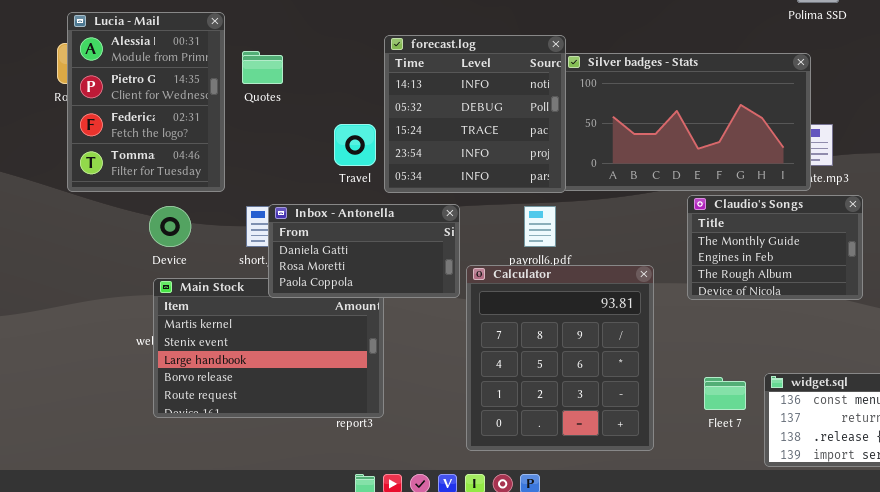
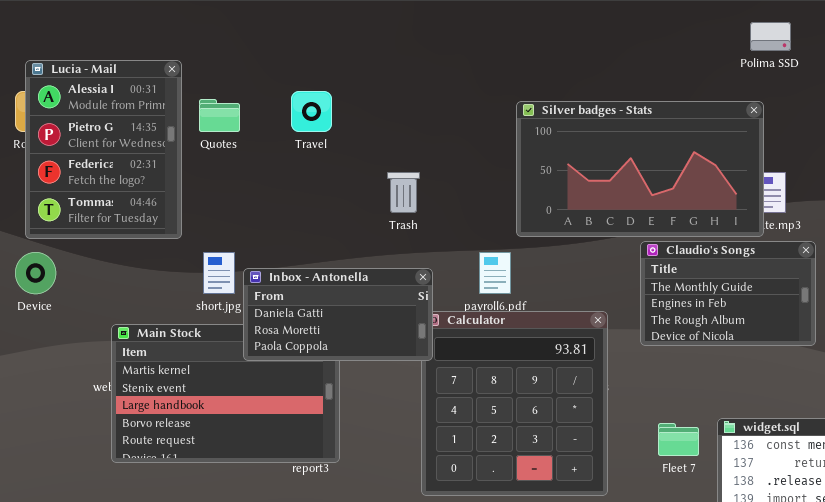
forecast.log: [384,35,566,193] -> none, closed
Travel: [334,124,376,166] -> [291,91,332,132], moved
Inbox - Antonella: [268,204,460,298] -> [243,268,433,361], moved
Device: [149,206,191,247] -> [15,252,56,294], moved

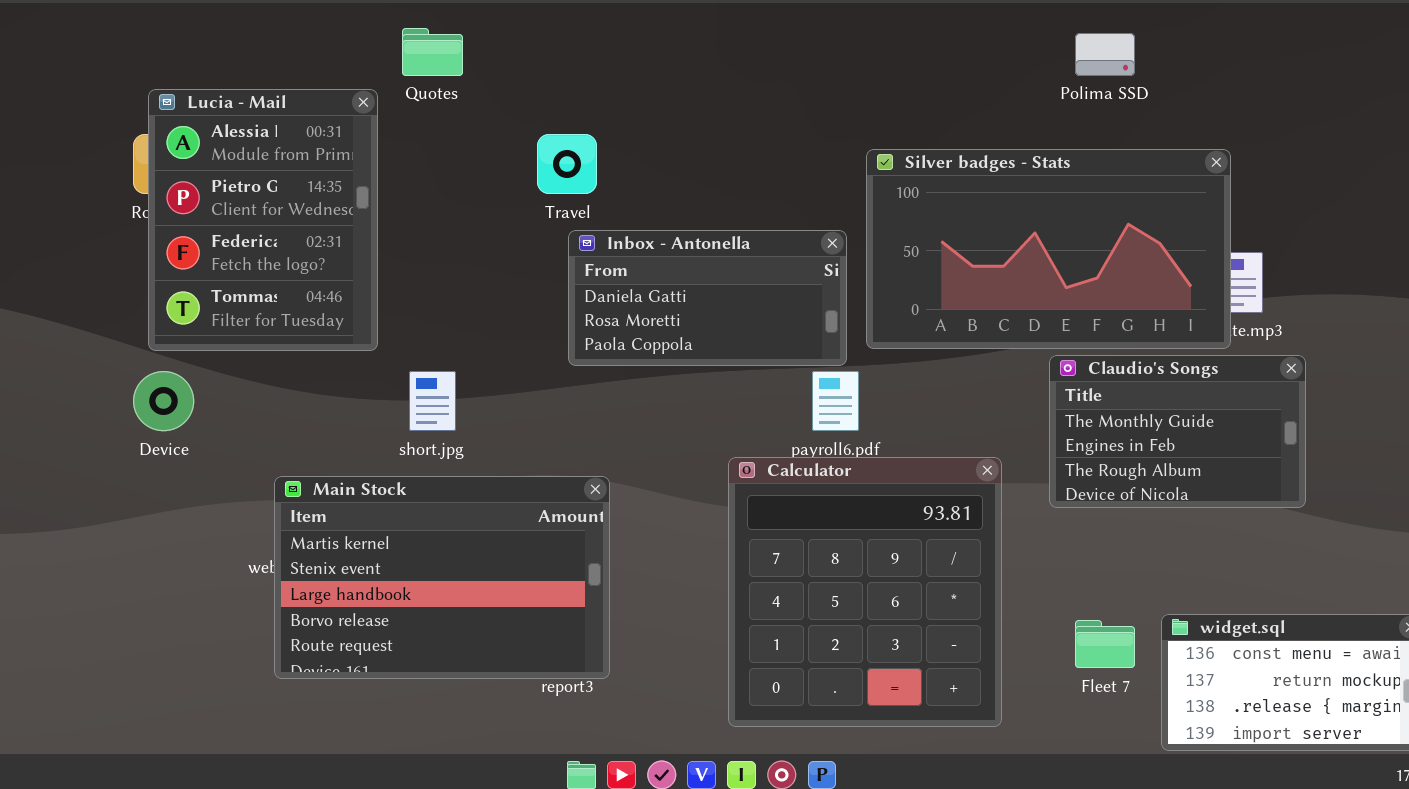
Polima SSD: [750,22,791,51] -> [1075,33,1135,76], moved
Quotes: [199,99,240,132] -> [402,28,463,76], moved
Inbox - Antonella: [243,268,433,361] -> [568,230,847,366], moved

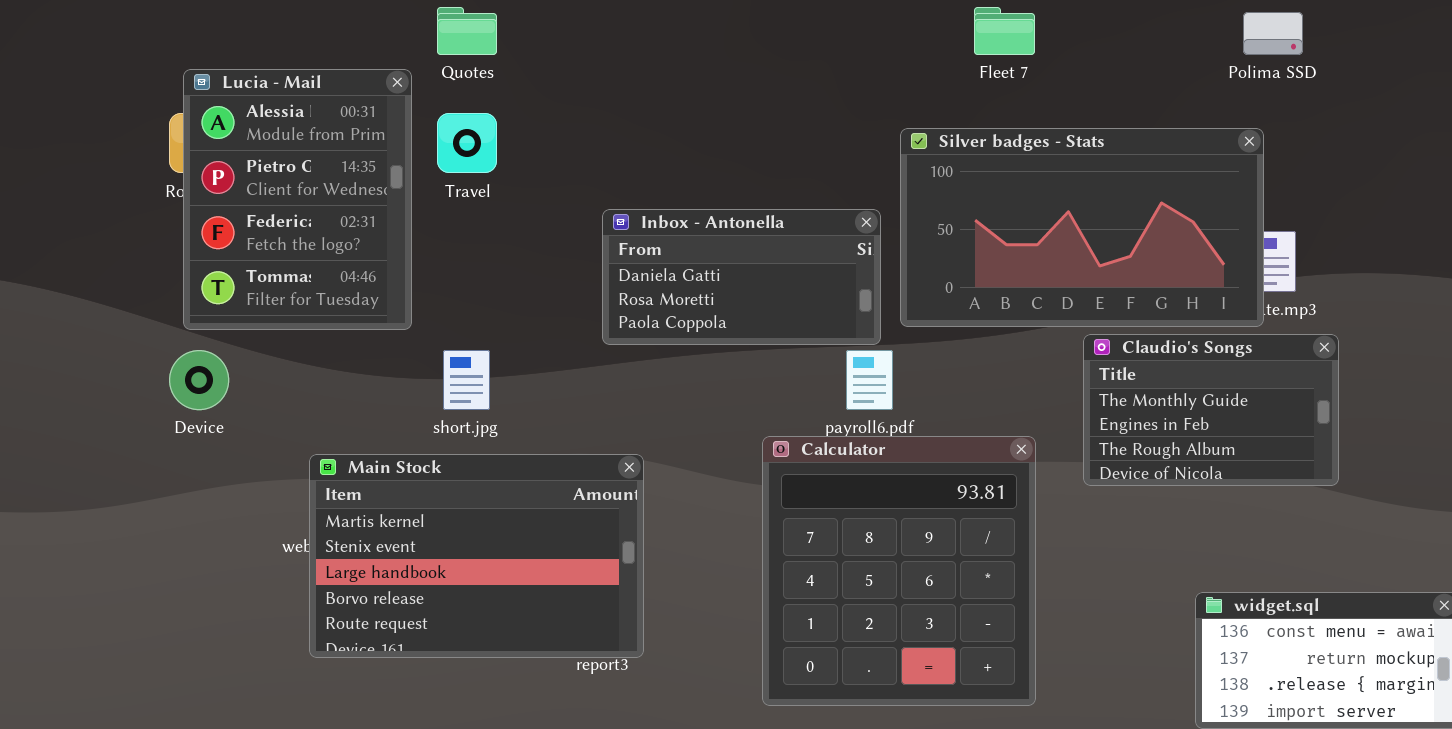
Polima SSD: [1075,33,1135,76] -> [1243,12,1303,55], moved
Travel: [537,134,597,194] -> [437,113,497,173], moved
Fleet 7: [1075,620,1135,668] -> [974,7,1035,55], moved

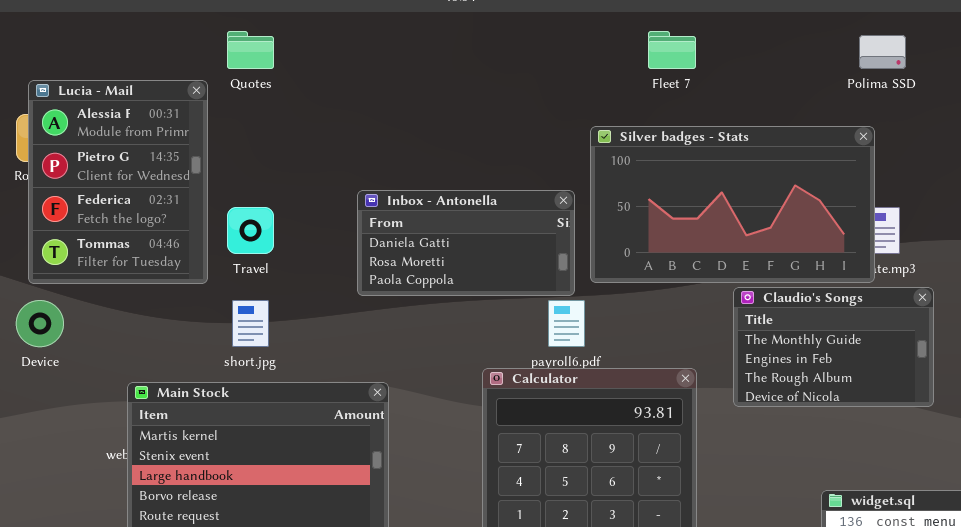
Travel: [437,113,497,173] -> [227,207,274,254], moved

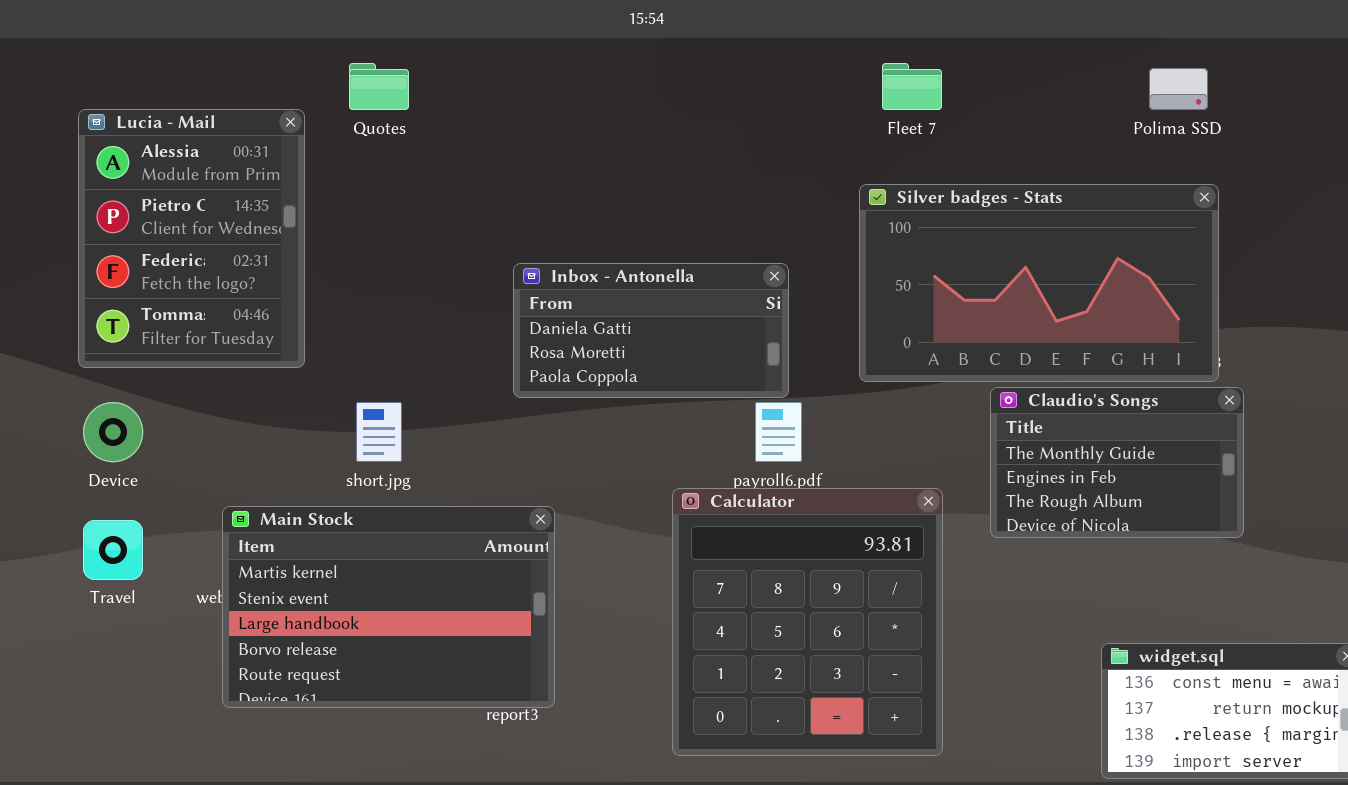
Lucia - Mail: [28,80,208,284] -> [78,109,305,368], moved
Silver badges - Stats: [590,126,875,283] -> [859,184,1219,382], moved
Travel: [227,207,274,254] -> [83,520,143,580], moved

